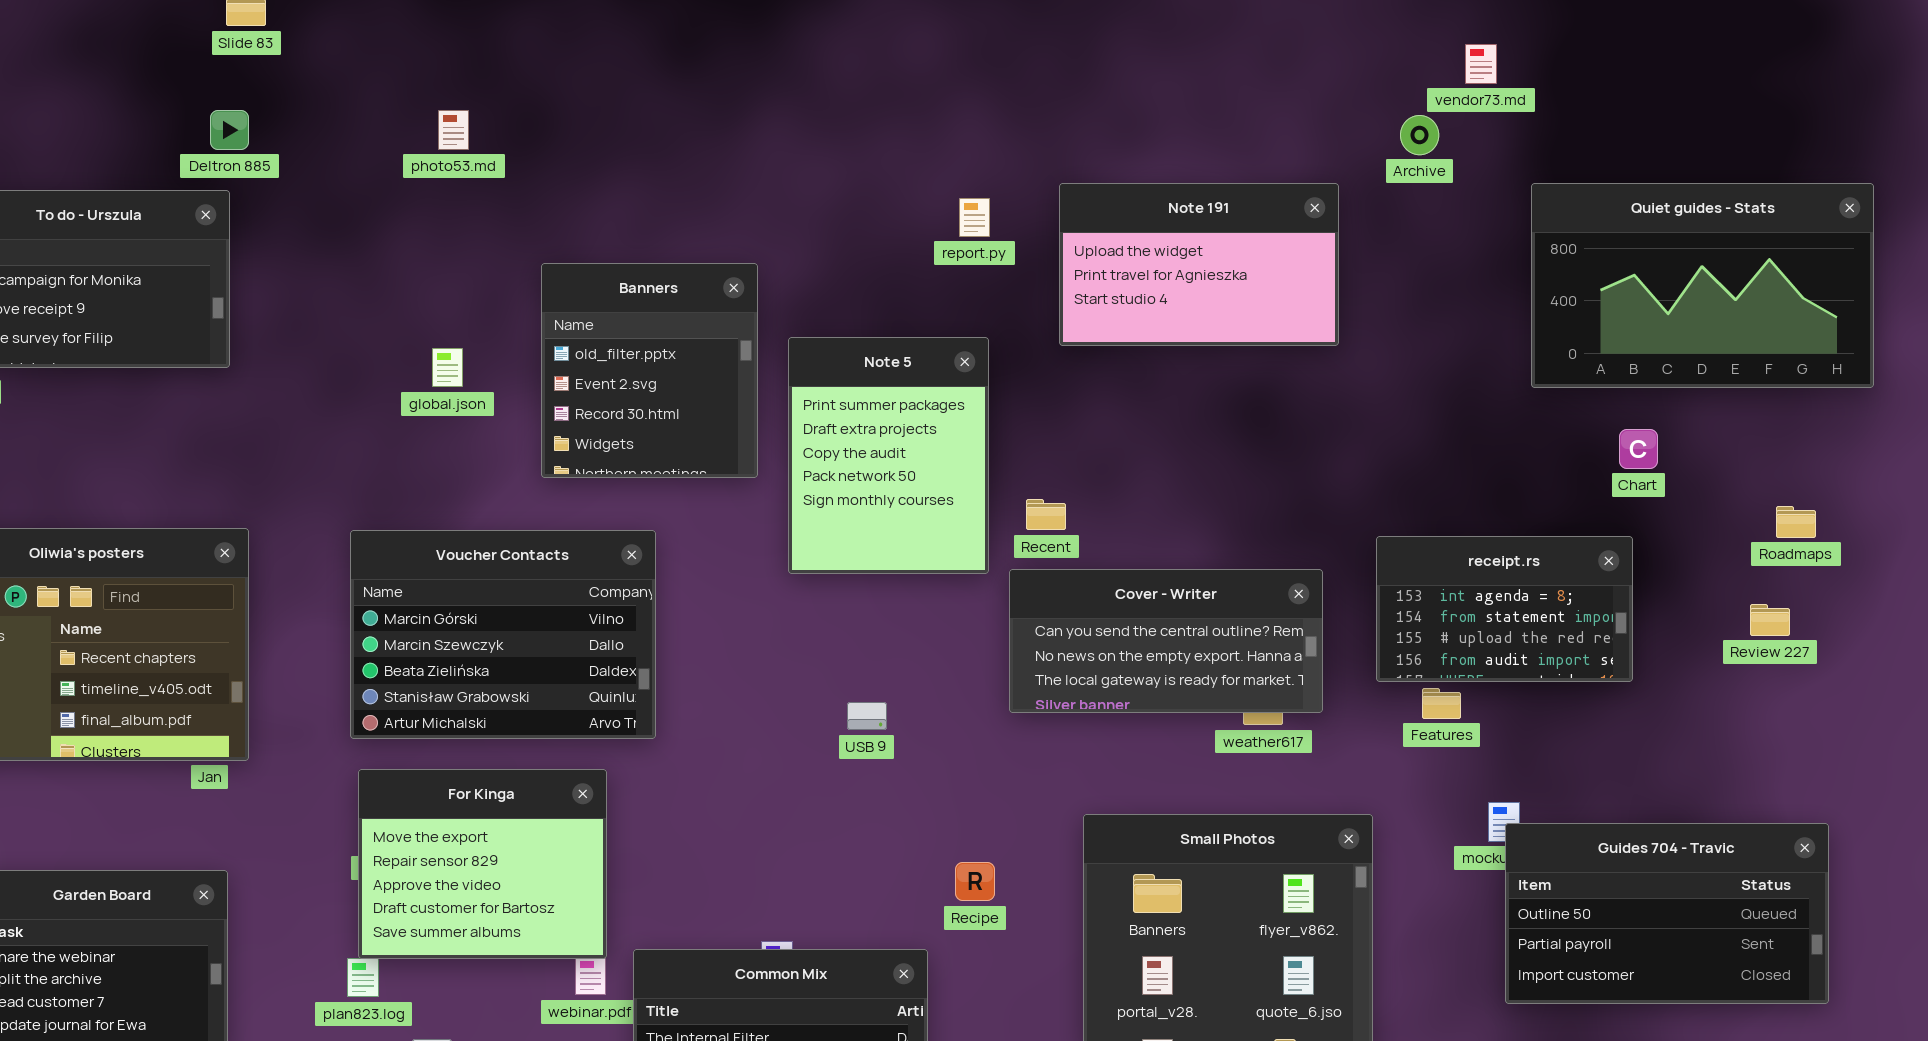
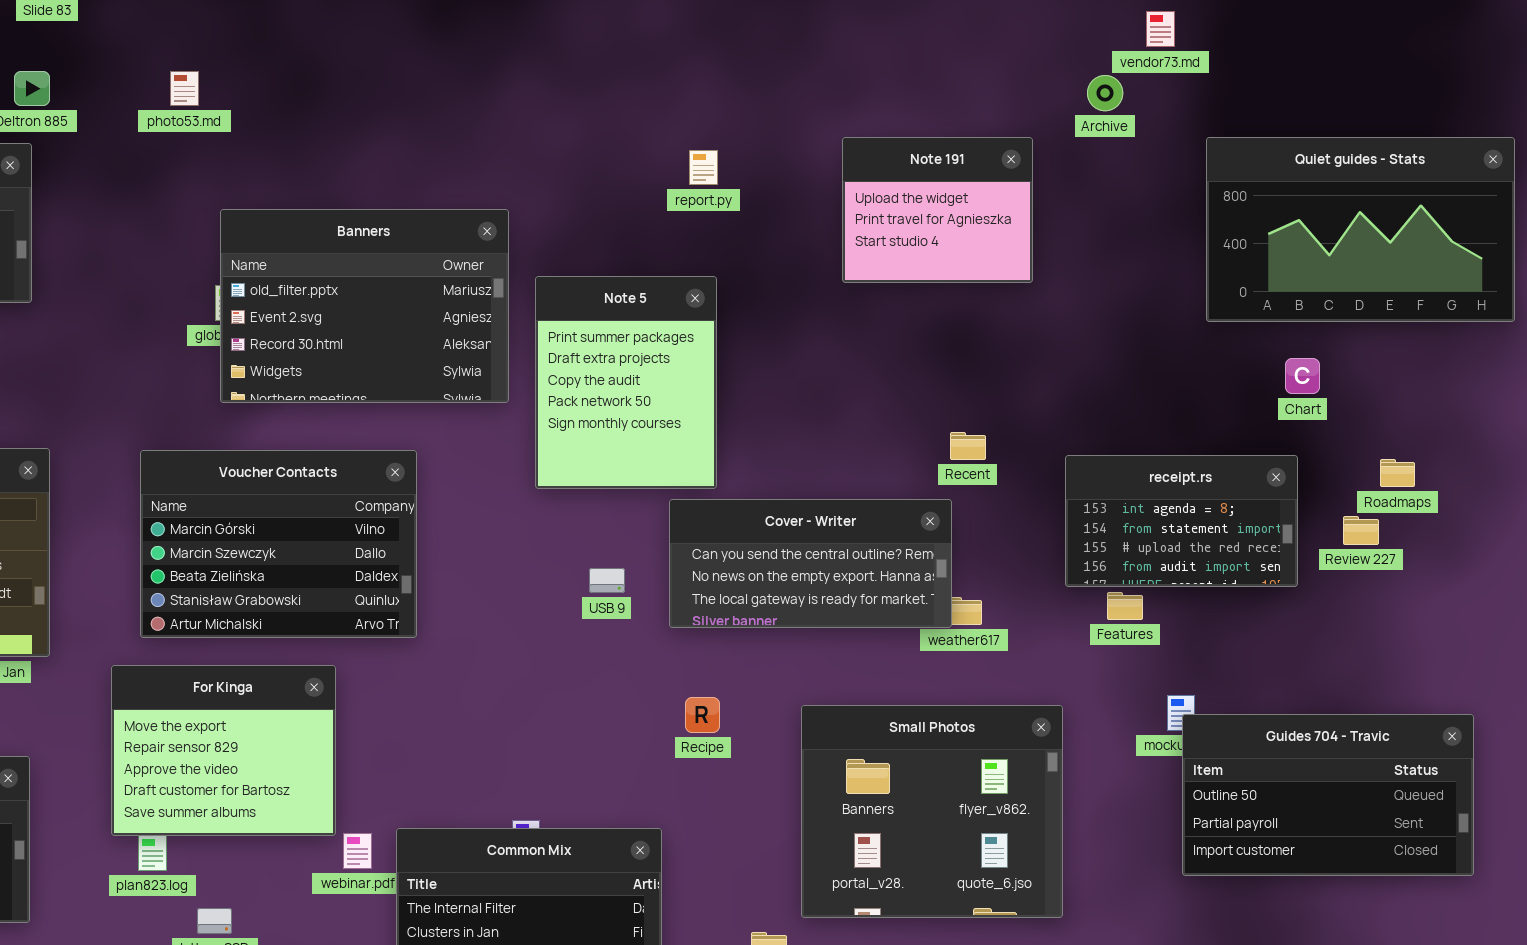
photo53.md: [438,110,469,150] -> [170,71,199,106], moved
Note 191: [1059,183,1339,346] -> [842,137,1033,283], resized
Banners: [541,263,758,478] -> [220,209,509,403], resized
Recent: [1026,499,1066,530] -> [950,432,986,460], moved
Roadmaps: [1776,506,1816,538] -> [1380,459,1415,487], moved
Cover - Writer: [1009,569,1323,713] -> [669,499,952,628], moved
Review 227: [1750,604,1790,636] -> [1343,516,1379,545], moved
USB 9: [847,702,887,730] -> [589,568,625,593], moved
For Kinga: [358,769,607,959] -> [111,665,336,836], moved
Recipe: [955,862,995,901] -> [685,697,720,733], moved

